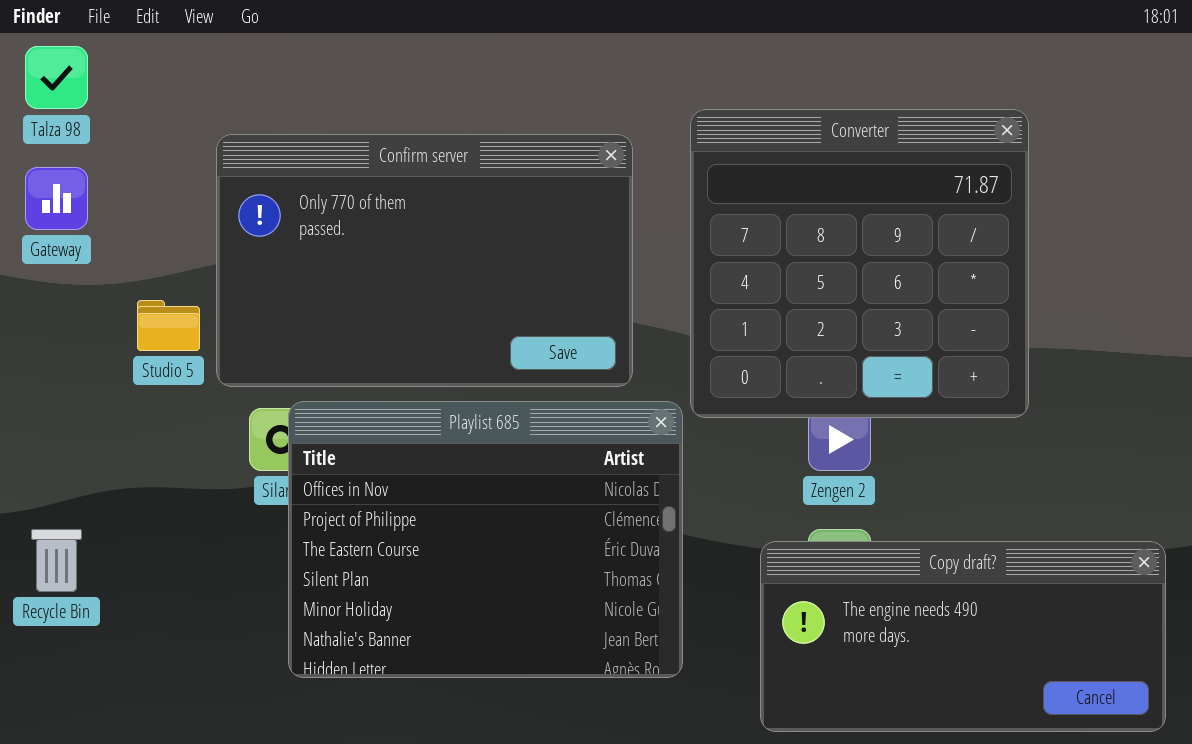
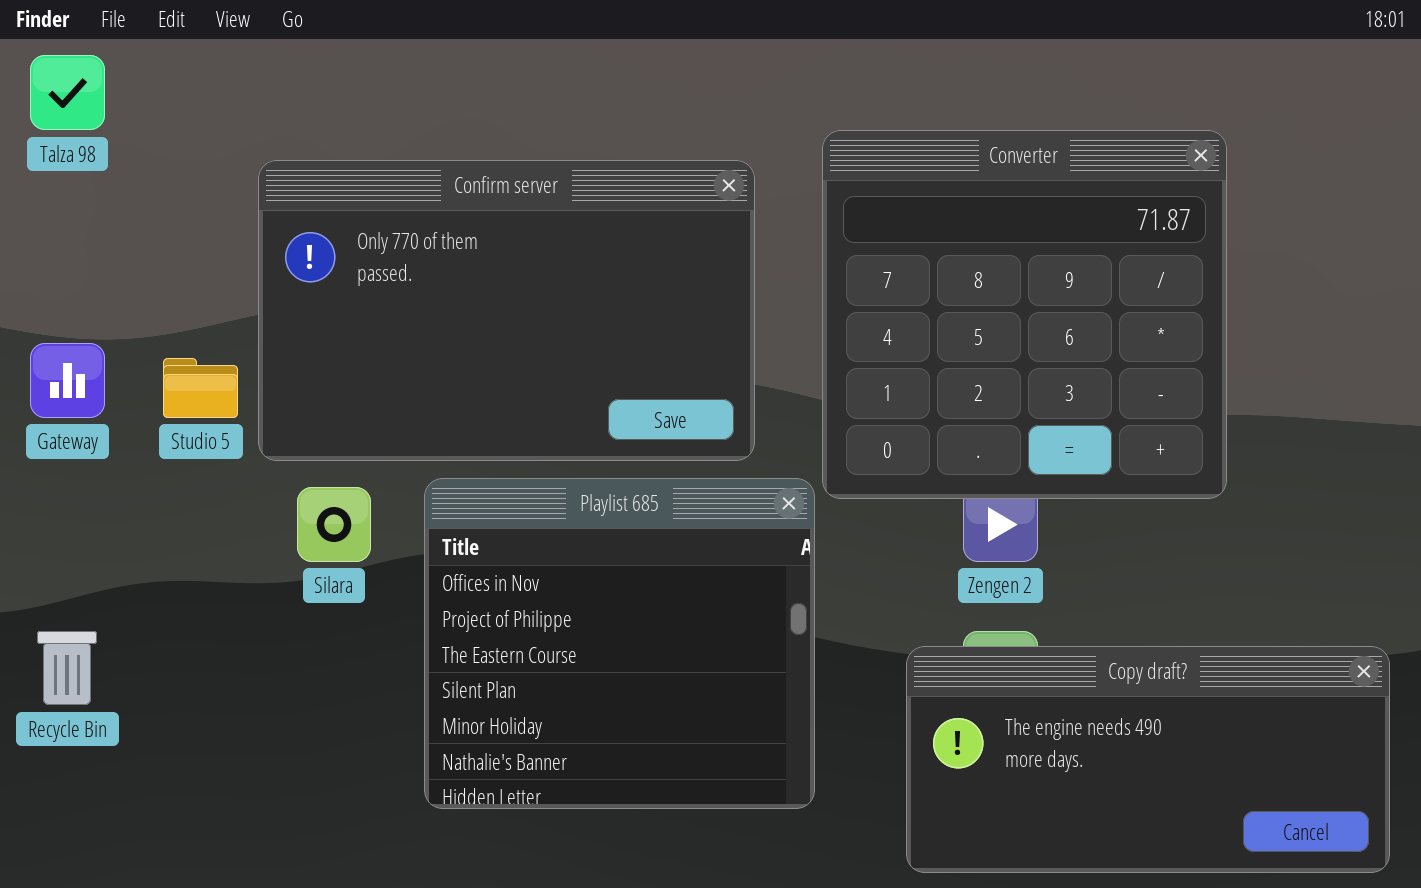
Gateway: [25,167,88,230] -> [30,343,105,418], moved
Playlist 685: [288,401,683,678] -> [424,478,815,809], resized

